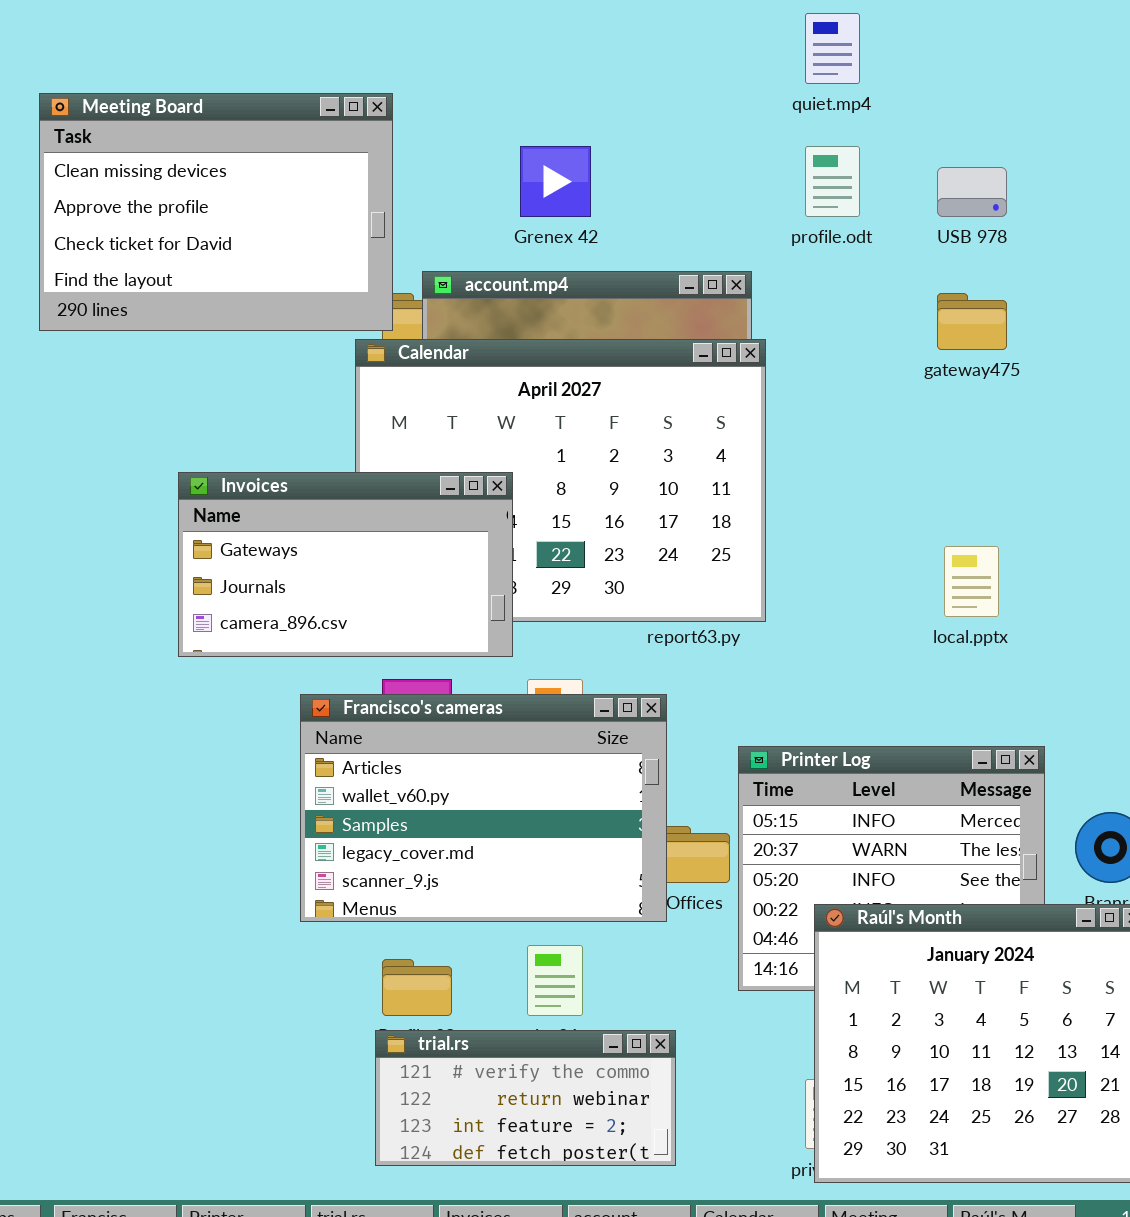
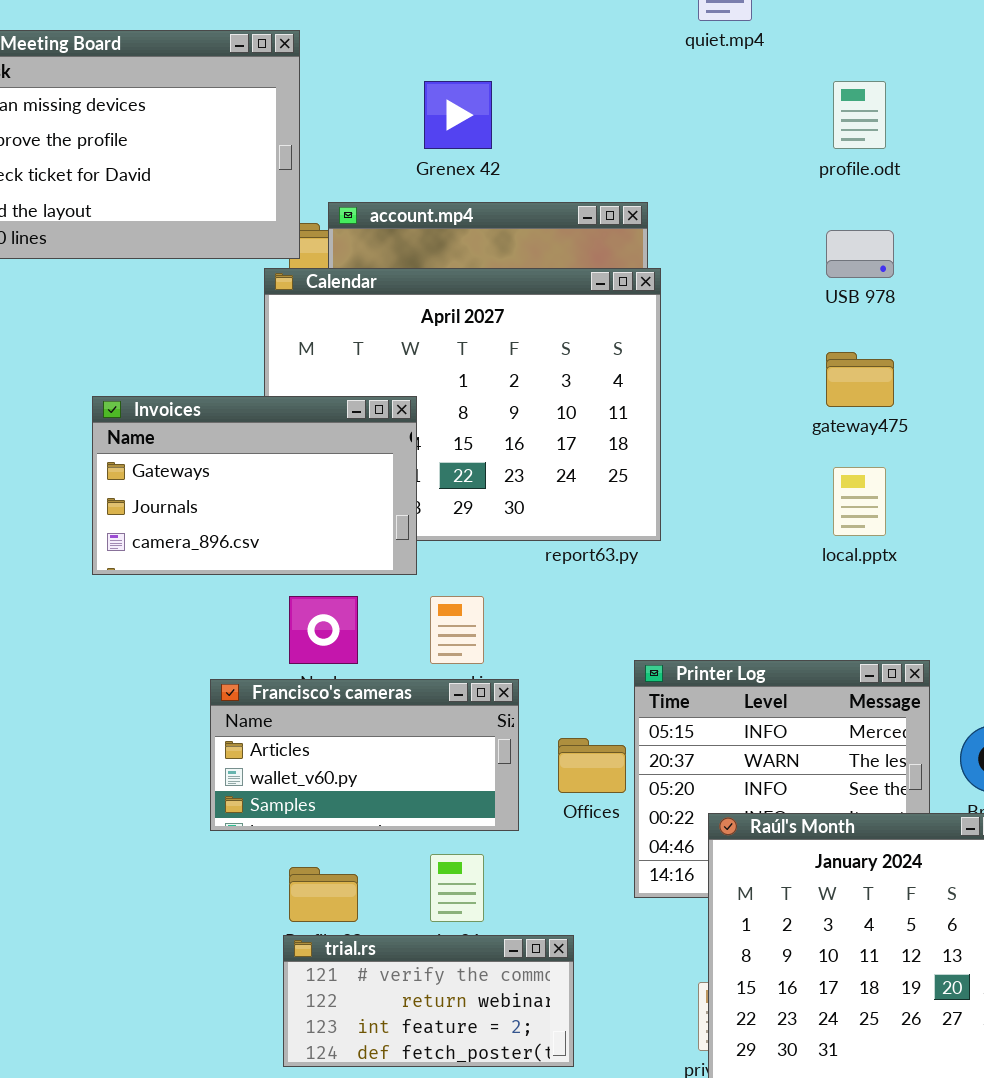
profile.odt: [805,146,860,217] -> [833,81,886,149], moved
USB 978: [937,167,1007,217] -> [826,230,894,278], moved
gateway475: [937,293,1007,350] -> [826,352,894,407], moved
Francisco's cameras: [300,694,667,922] -> [210,679,519,831], resized

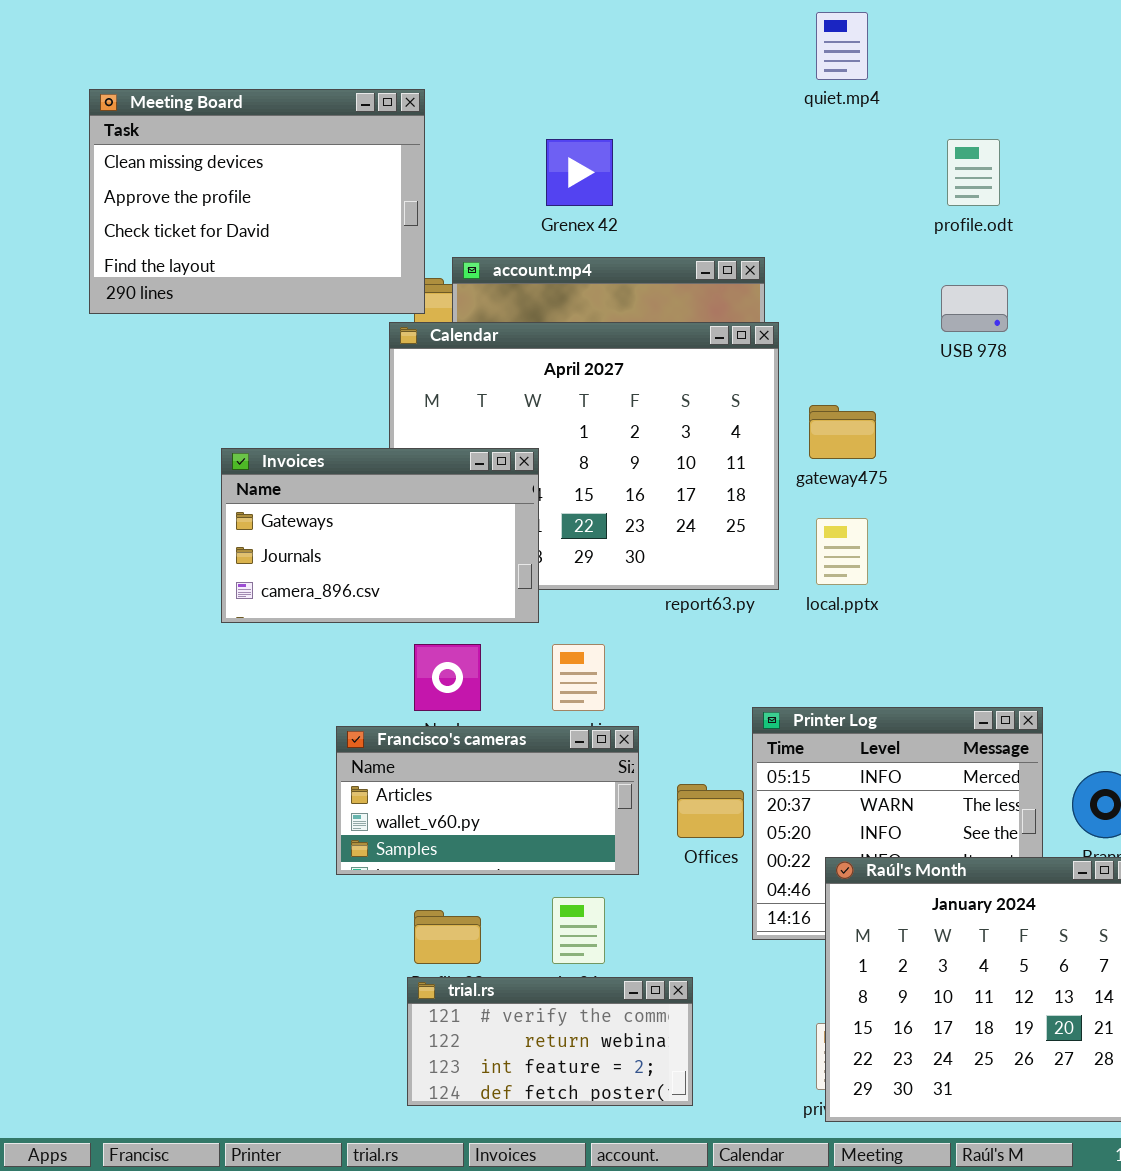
gateway475: [826,352,894,407] -> [809,405,876,459], moved
local.pptx: [833,467,886,536] -> [816,518,868,585], moved

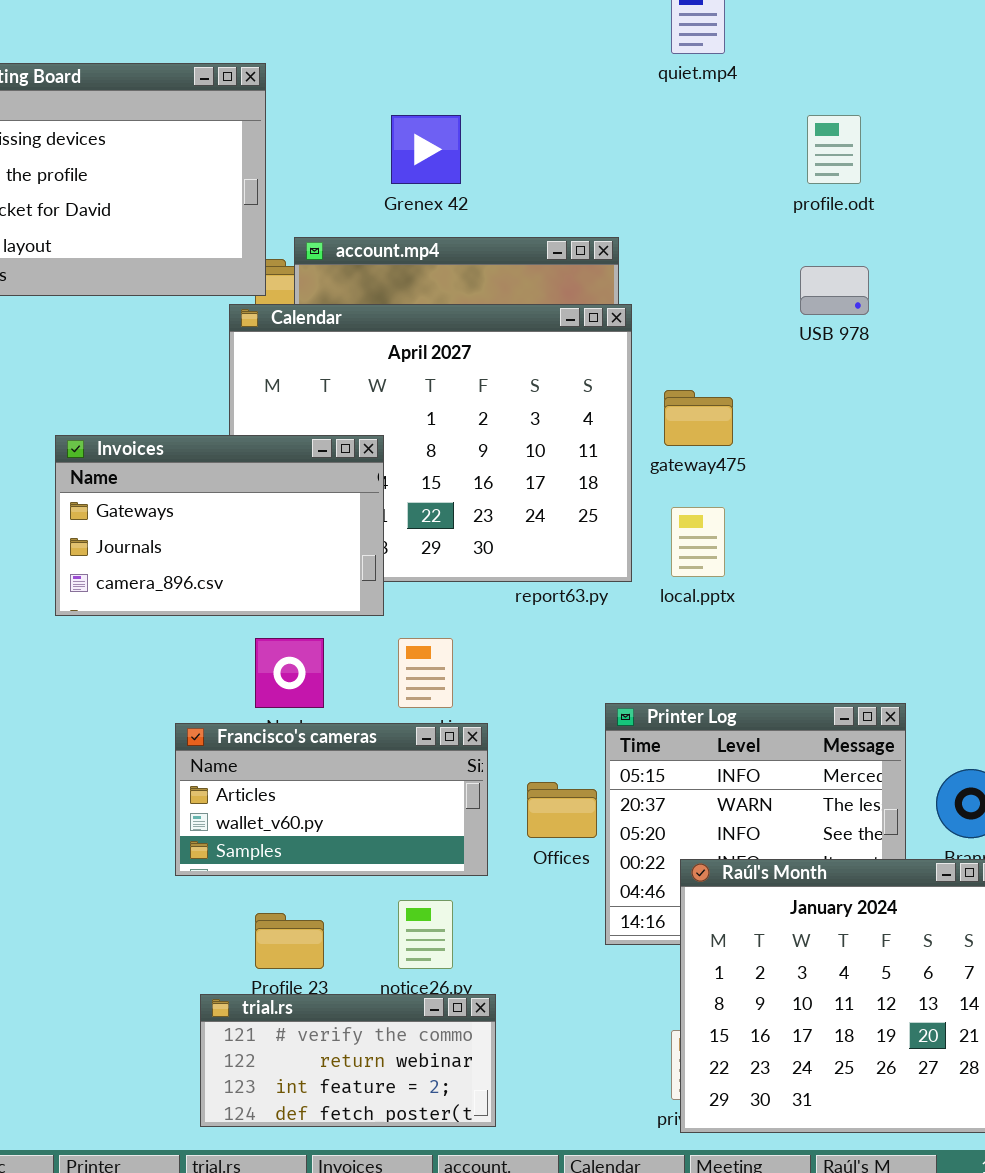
trial.rs: [407,977,693,1106] -> [200,994,496,1127], moved

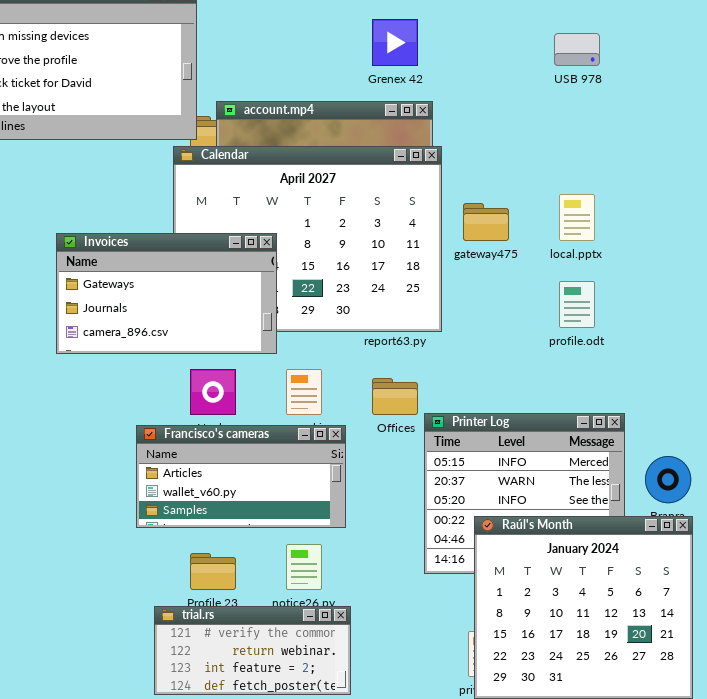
Grenex 42: [391,115,461,184] -> [372,19,418,66], moved
profile.odt: [807,115,861,184] -> [559,281,595,328], moved
USB 978: [800,266,869,315] -> [554,33,600,66], moved
local.pptx: [671,507,725,577] -> [559,194,595,241], moved
Offices: [527,782,597,838] -> [372,378,418,415], moved

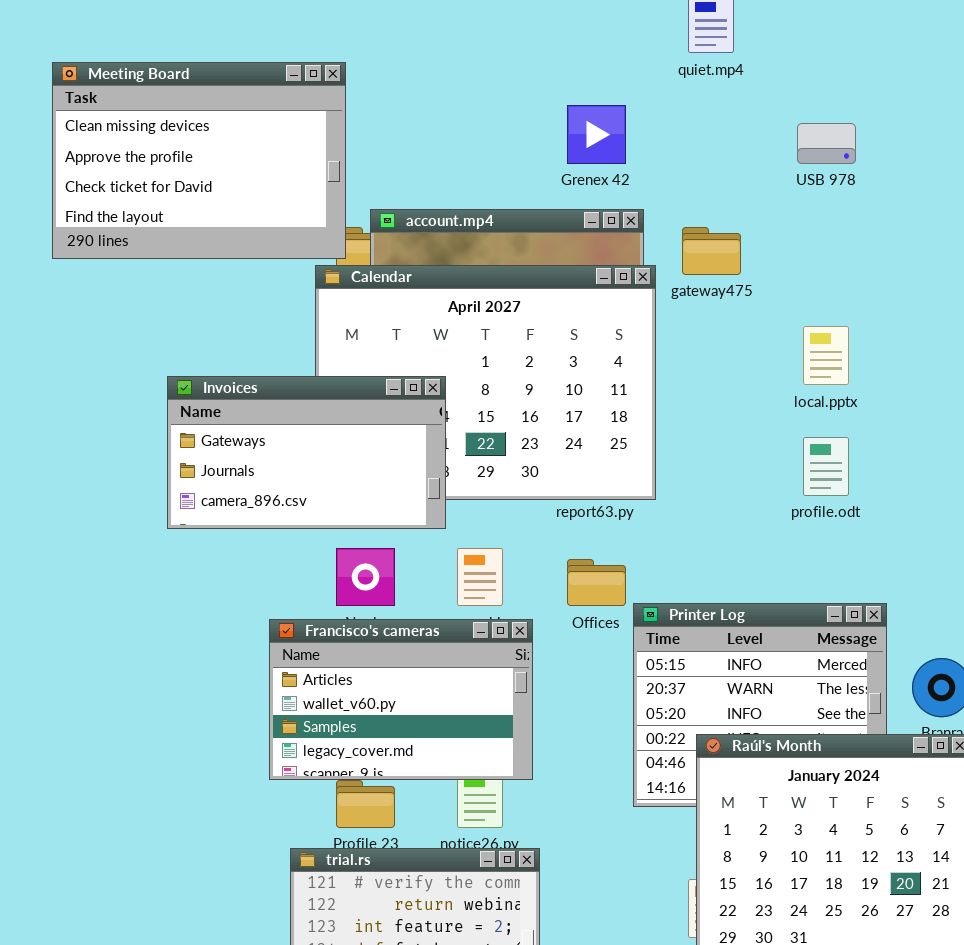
gateway475: [463,203,509,241] -> [682,227,741,275], moved
Francisco's cameras: [136,425,346,528] -> [269,619,533,780], resized

